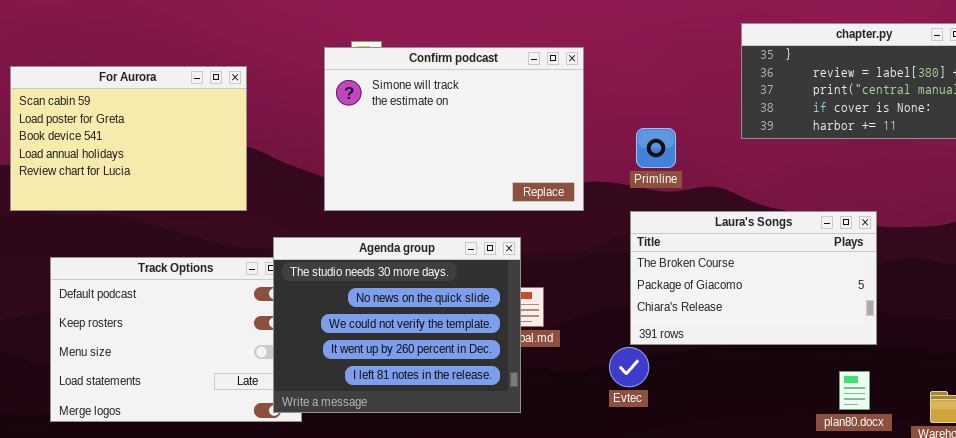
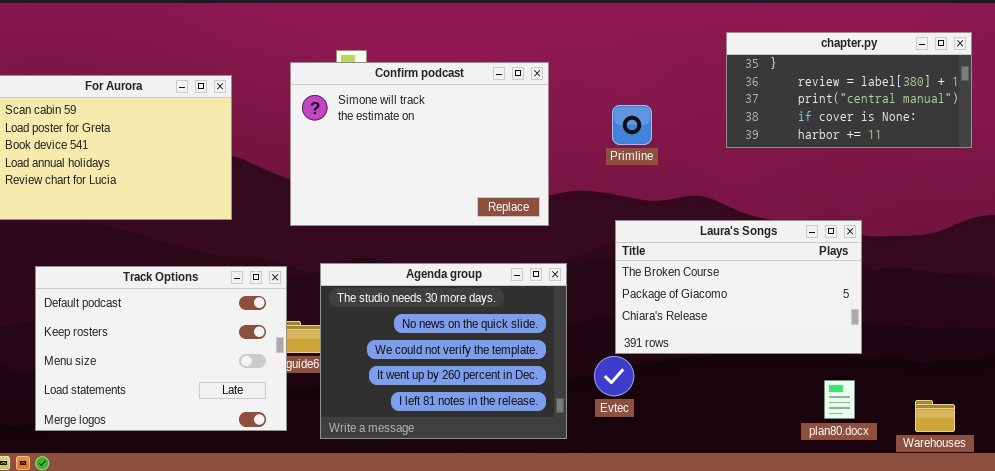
Confirm podcast: [324,47,584,211] -> [290,62,549,226], moved
Primline: [636,128,676,168] -> [612,105,652,145], moved
Agenda group: [273,237,521,413] -> [320,263,567,439], moved

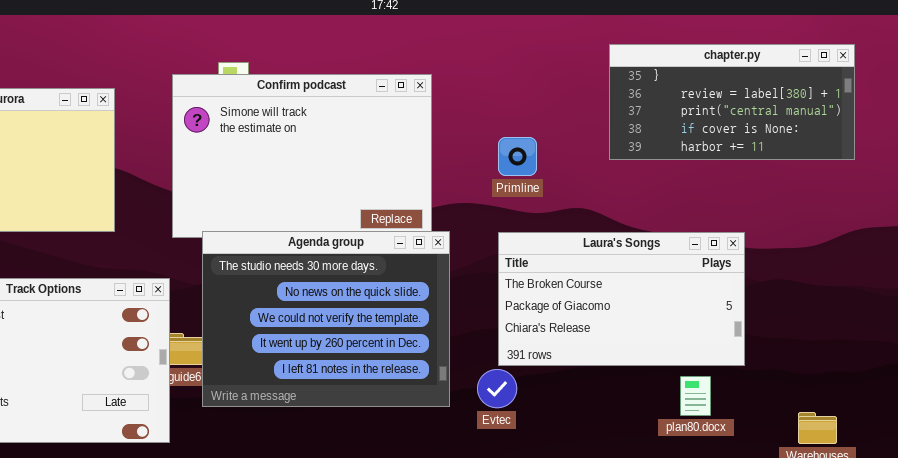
Primline: [612,105,652,145] -> [498,137,537,176], moved
Agenda group: [320,263,567,439] -> [202,231,450,407], moved
plan80.docx: [824,380,855,419] -> [680,376,711,416], moved

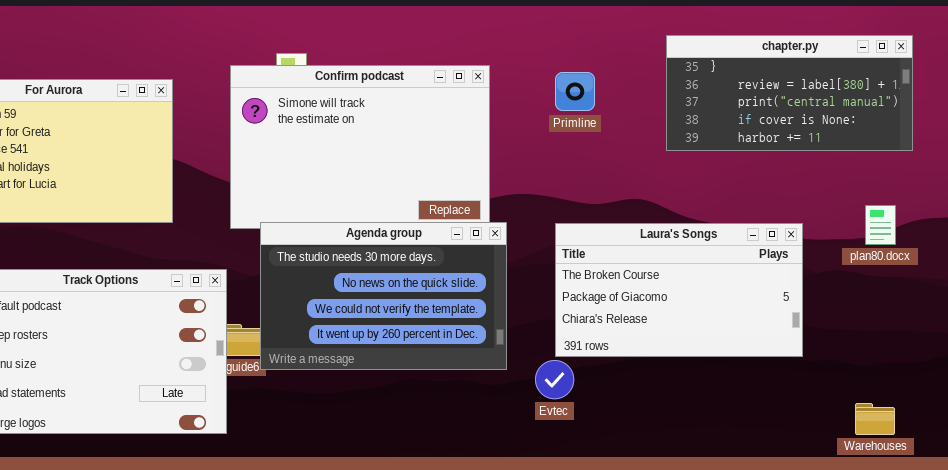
Primline: [498,137,537,176] -> [555,72,595,111], moved
Agenda group: [202,231,450,407] -> [260,222,507,370], resized
plan80.docx: [680,376,711,416] -> [865,205,896,245], moved

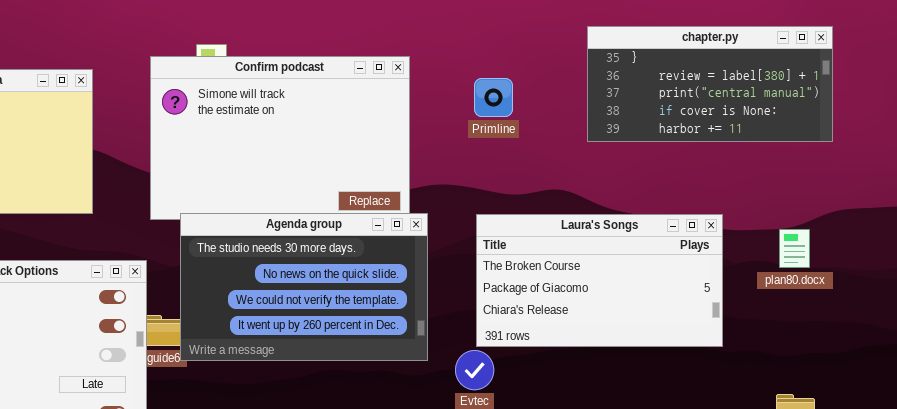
Primline: [555,72,595,111] -> [474,78,513,117], moved
plan80.docx: [865,205,896,245] -> [779,229,810,268], moved

